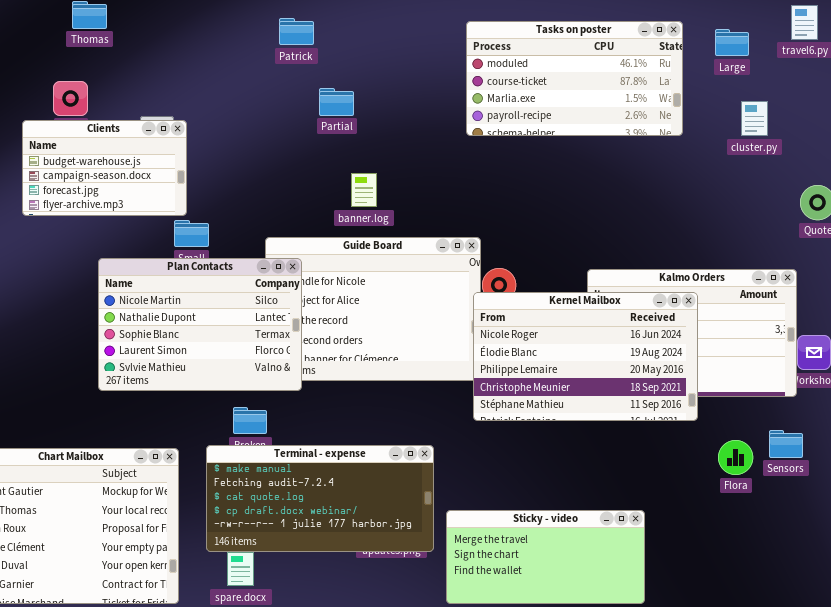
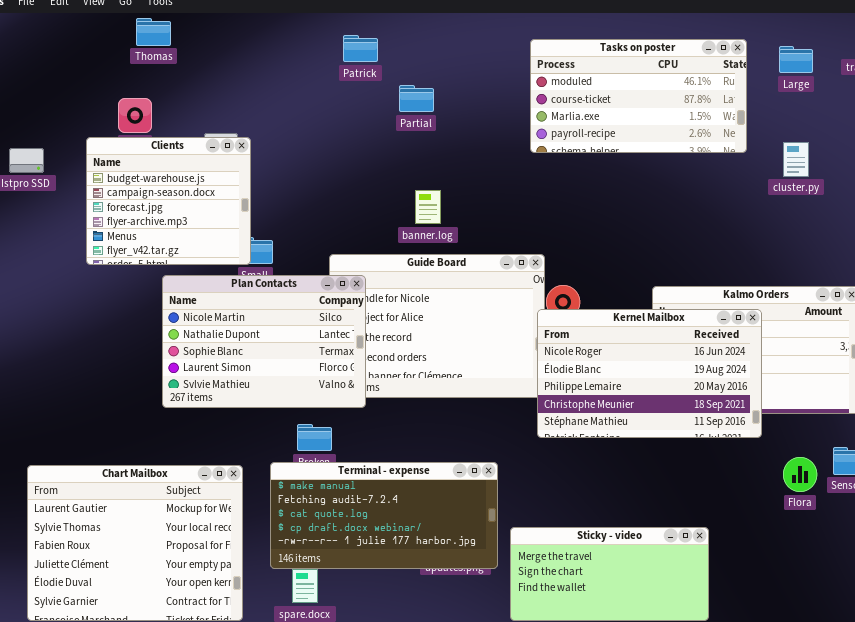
Partial: [319,88,354,116] -> [399,85,434,112], moved
cluster.py: [741,101,768,136] -> [783,142,809,177], moved
Clients: [22,120,187,216] -> [86,137,251,265], resized

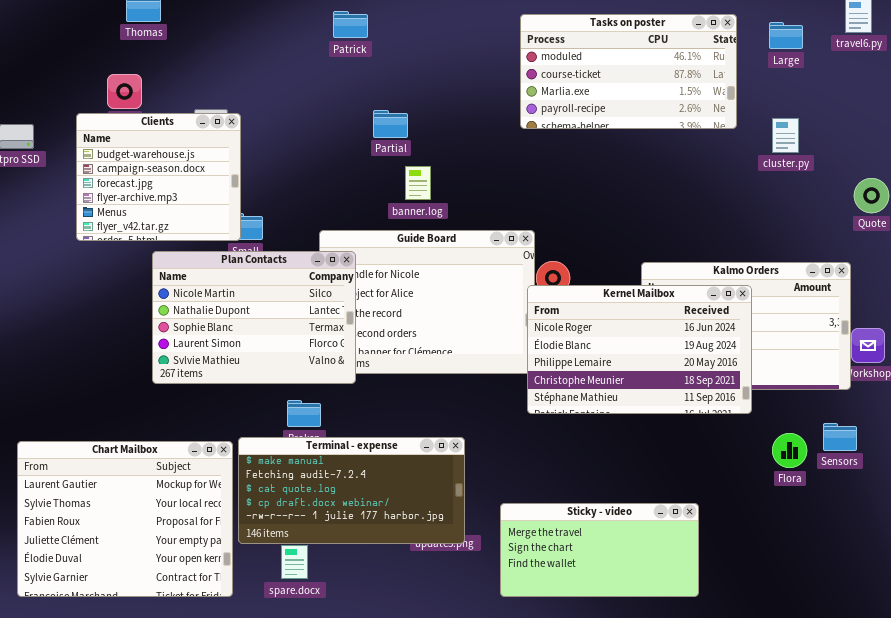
Partial: [399,85,434,112] -> [373,110,408,138], moved
Terminal - expense: [270,462,498,569] -> [238,437,465,544], moved

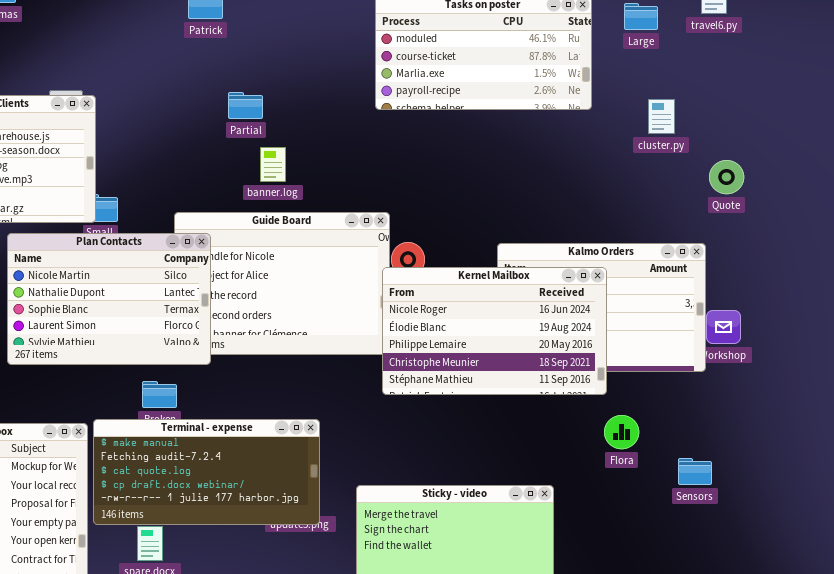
cluster.py: [772,118,799,153] -> [648,99,675,134], moved
Sensors: [823,423,857,451] -> [678,458,712,485], moved
Flora: [772,433,807,468] -> [604,415,639,449], moved

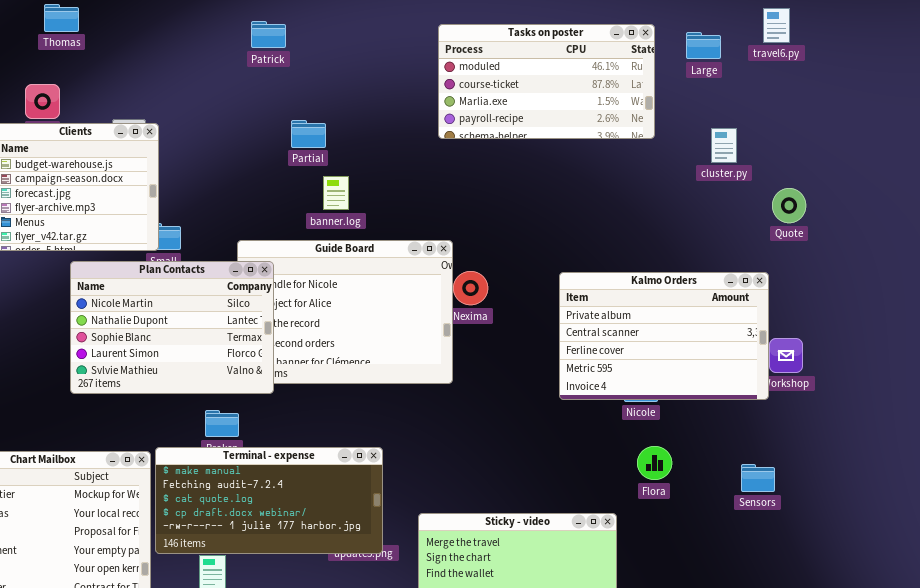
Kernel Mailbox: [382,267,607,395] -> none, closed
Flora: [604,415,639,449] -> [637,446,672,480], moved
Sensors: [678,458,712,485] -> [741,464,775,492], moved

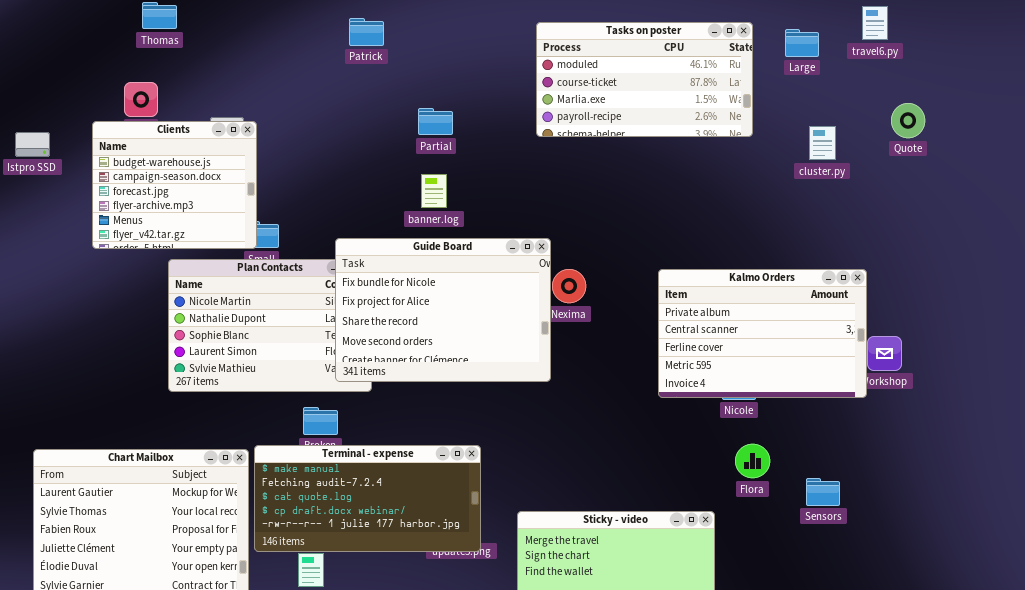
Partial: [291,120,326,148] -> [418,108,453,135], moved
Quote: [772,188,806,223] -> [891,103,925,138], moved
Guide Board: [237,240,453,384] -> [335,238,551,382], raised
Sensors: [741,464,775,492] -> [806,478,840,506], moved

